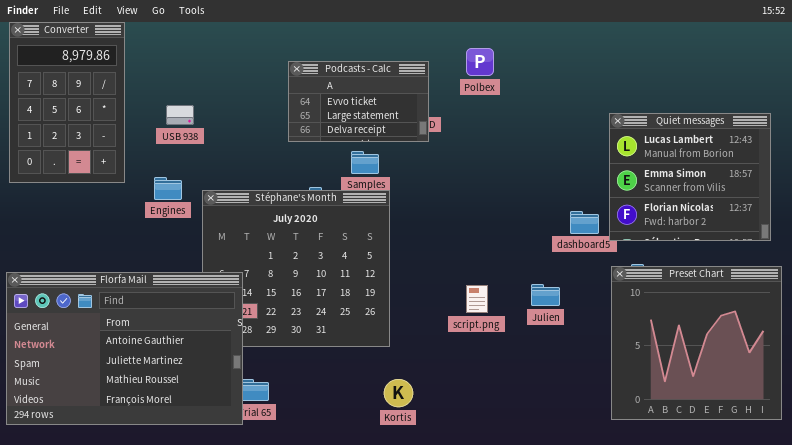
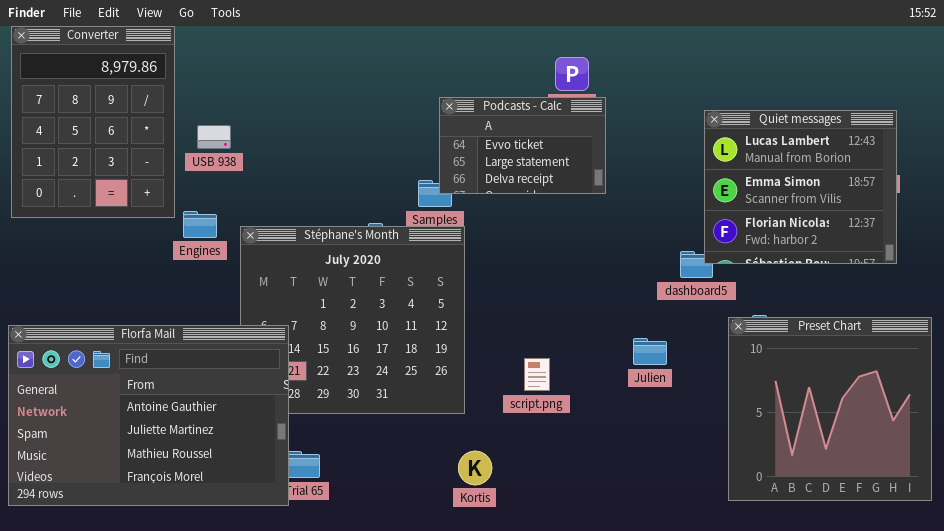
Converter: [9,22,125,183] -> [11,26,175,218], resized
Podcasts - Calc: [288,61,429,142] -> [439,97,606,194], moved
Quiet messages: [609,113,771,241] -> [704,110,897,264], moved
script.png: [466,285,488,313] -> [524,358,550,391], moved

